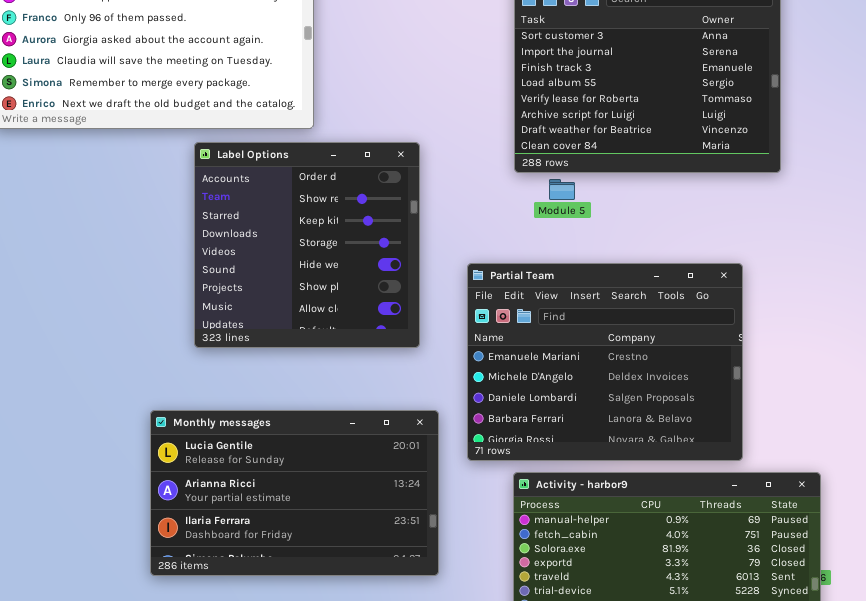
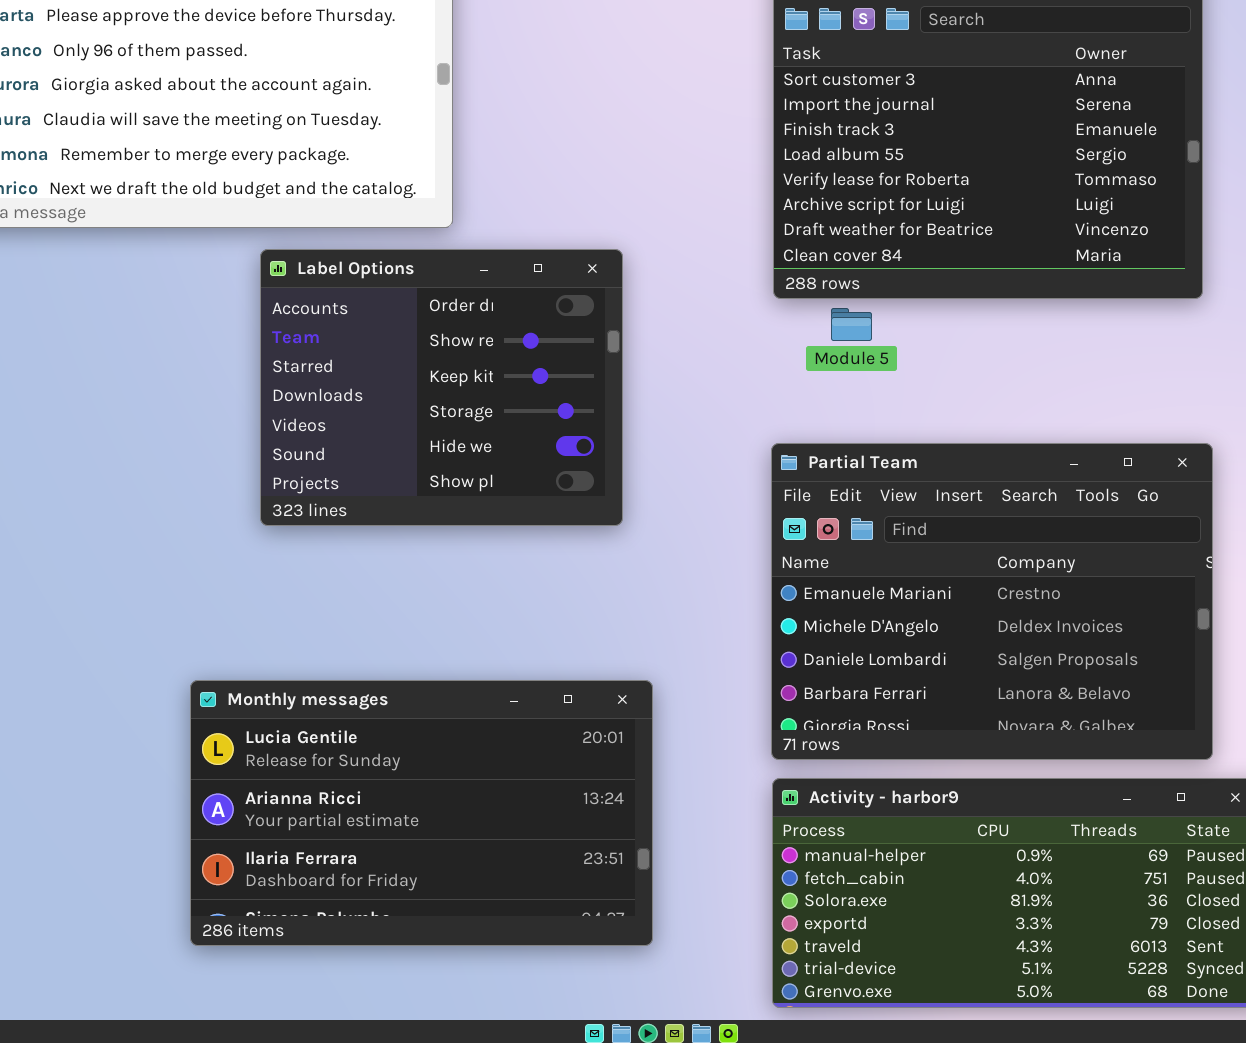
Label Options: [194,142,420,348] -> [260,249,623,526], resized
Partial Team: [467,263,743,461] -> [771,443,1213,760], moved

